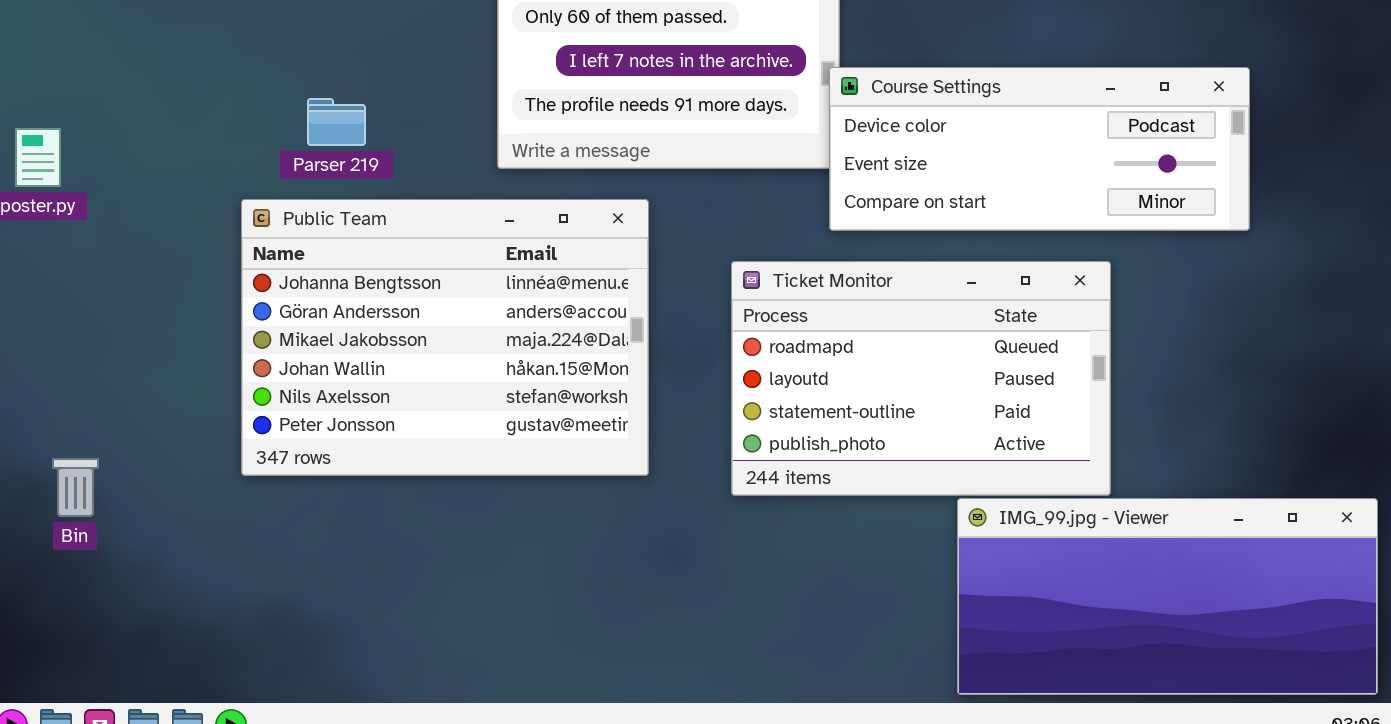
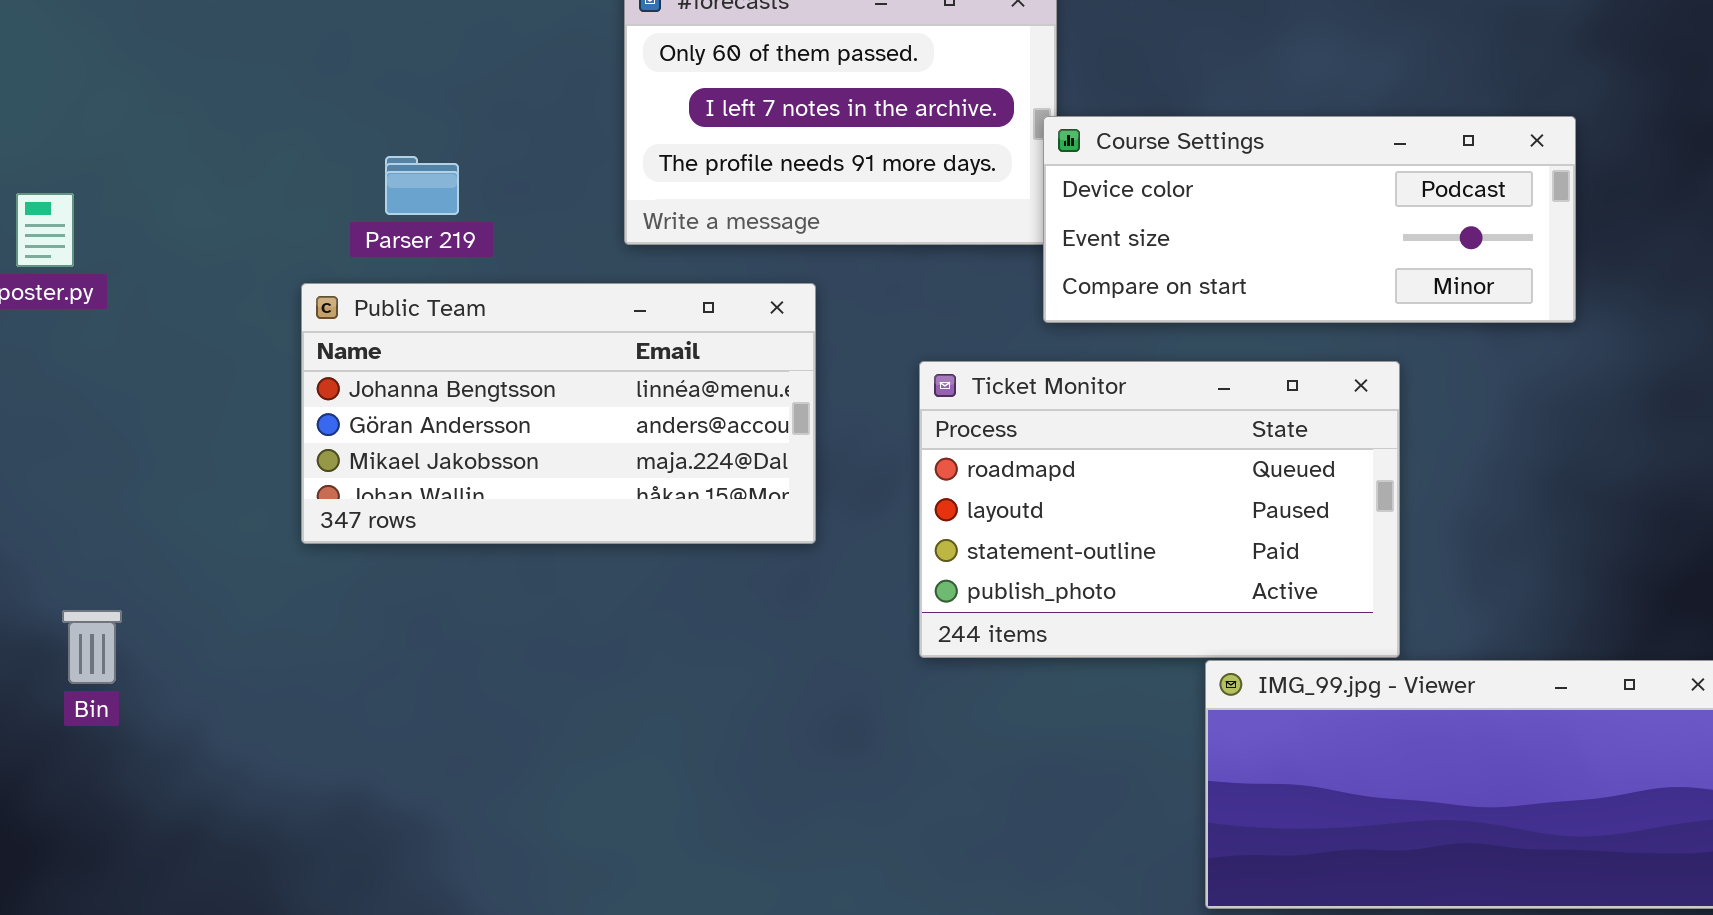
Public Team: [241,199,649,476] -> [301,283,816,544], resized

